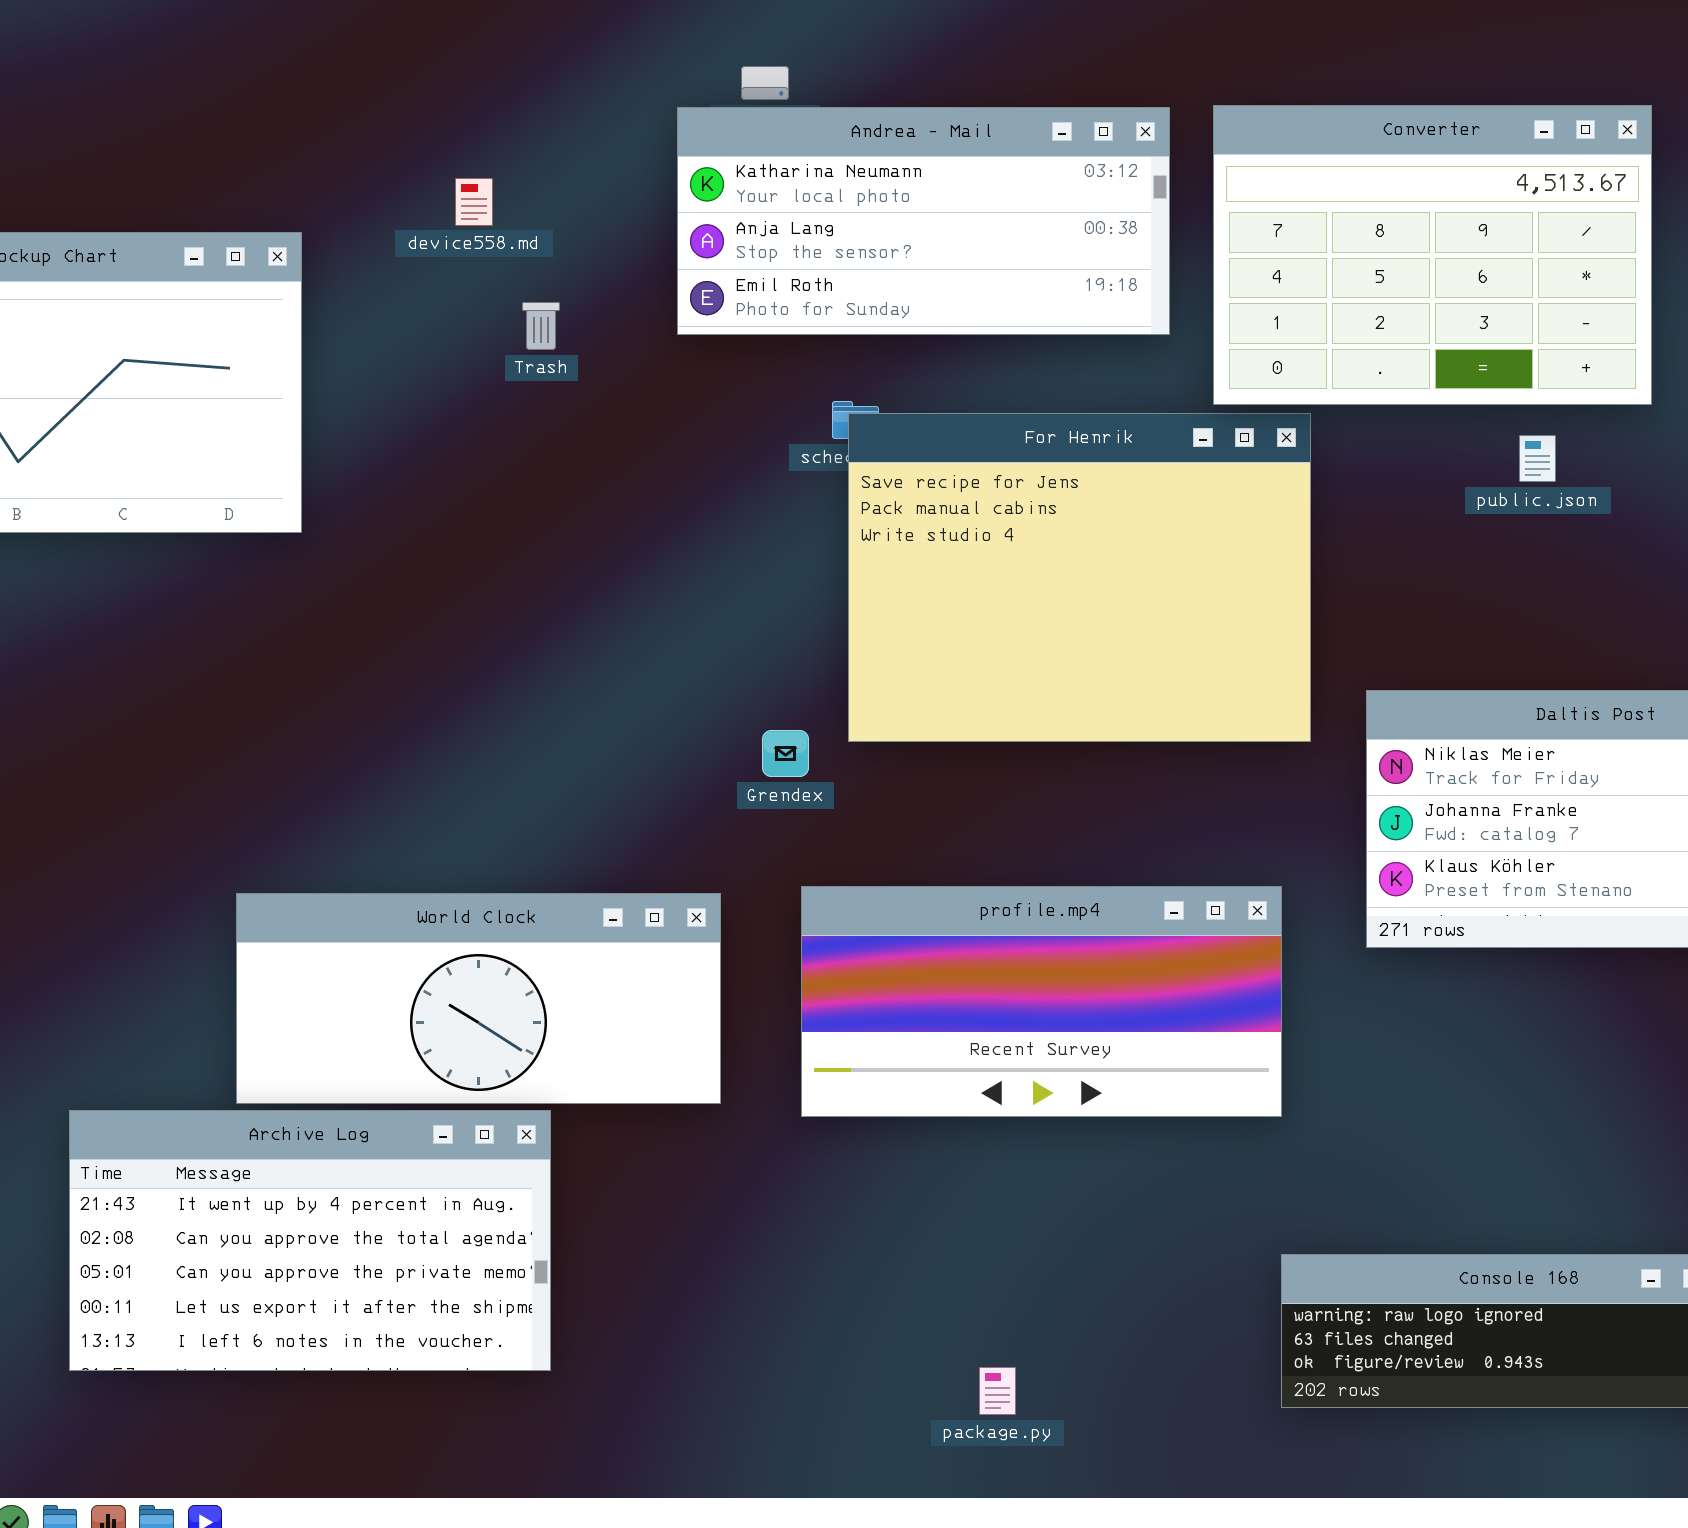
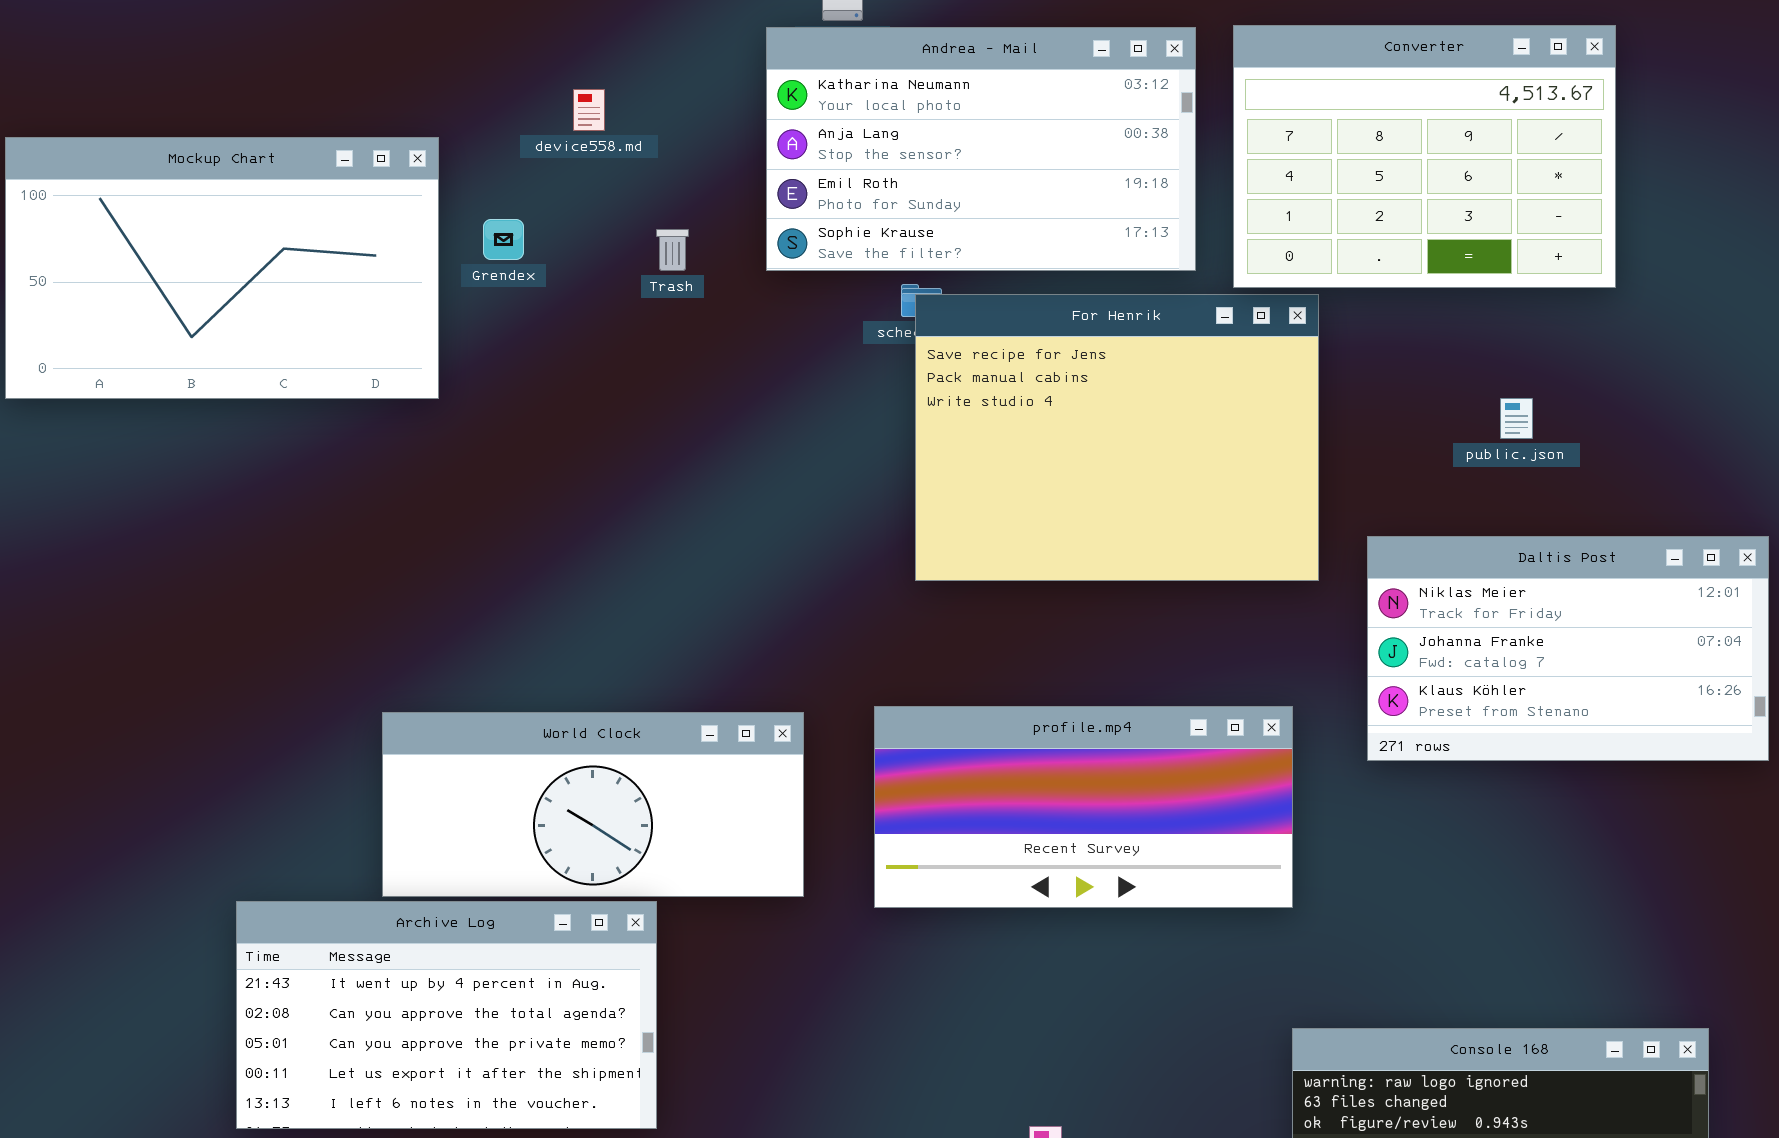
Andrea - Mail: [677,107,1170,335] -> [766,27,1196,271], resized
Trash: [522,302,560,350] -> [656,229,689,271], moved
public.json: [1519,435,1556,482] -> [1500,398,1533,439], moved
Grendex: [762,730,809,777] -> [483,219,524,260], moved

